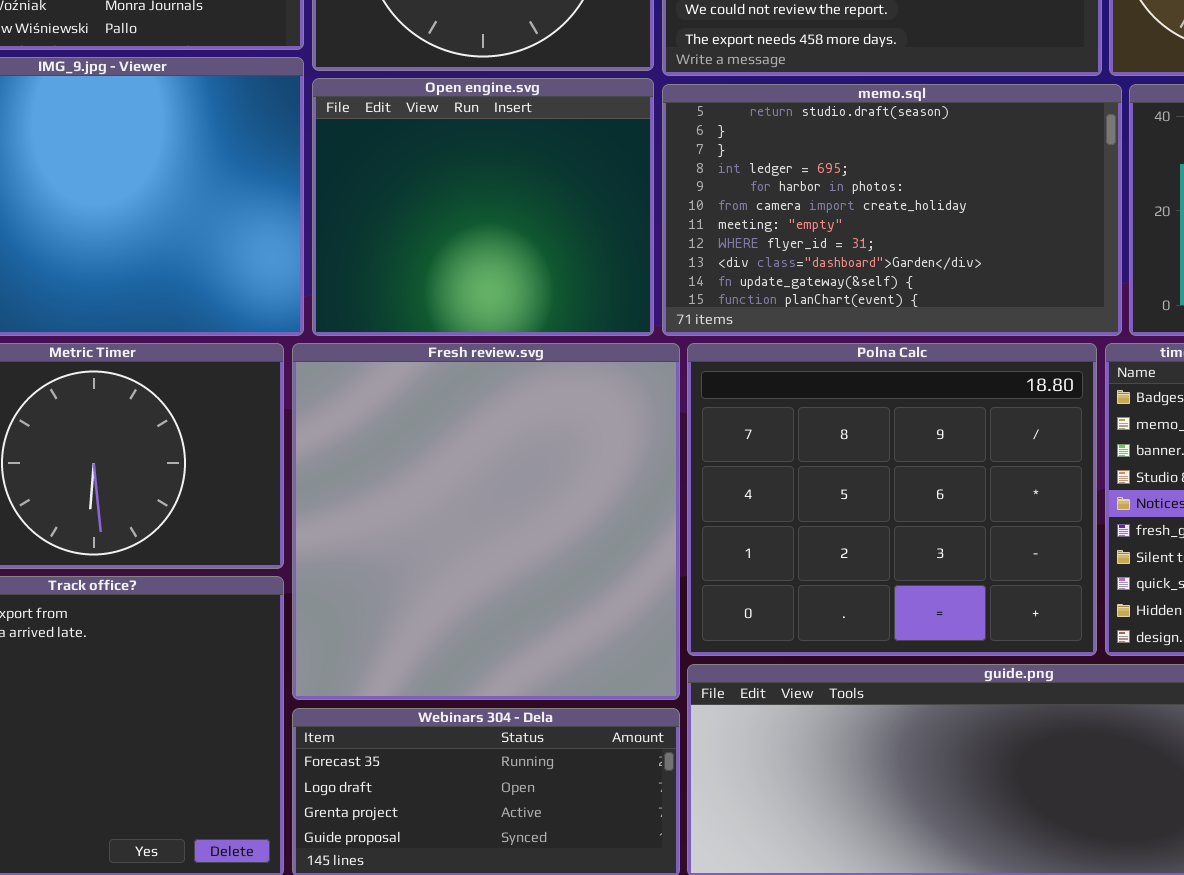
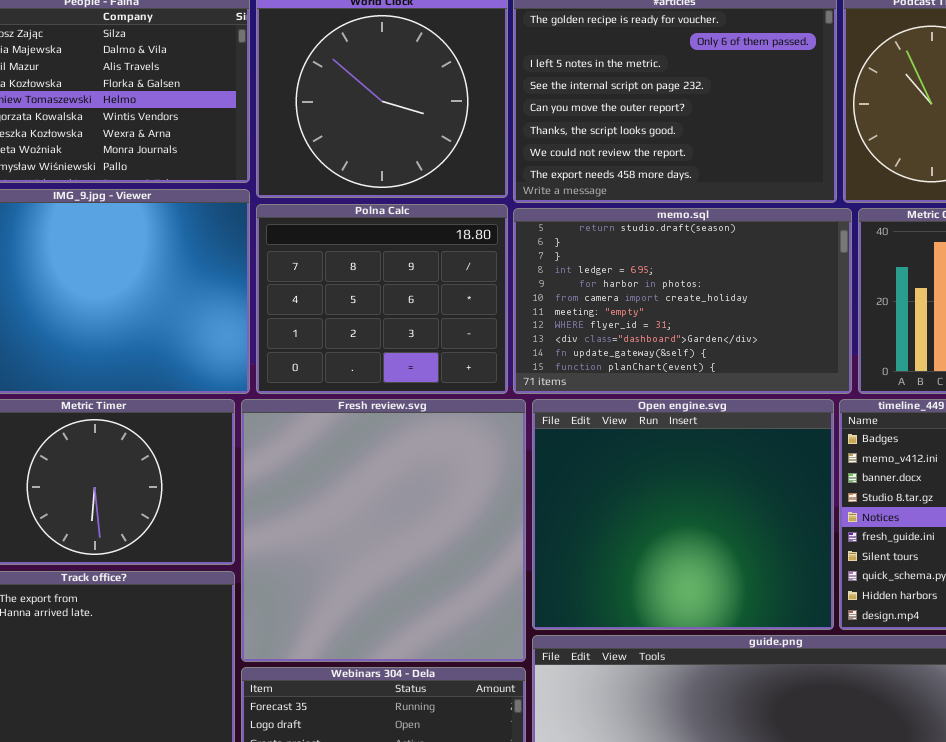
Open engine.svg: [312,78,654,336] -> [532,399,834,630], moved, resized
Polna Calc: [687,343,1097,656] -> [256,204,508,394], moved, resized

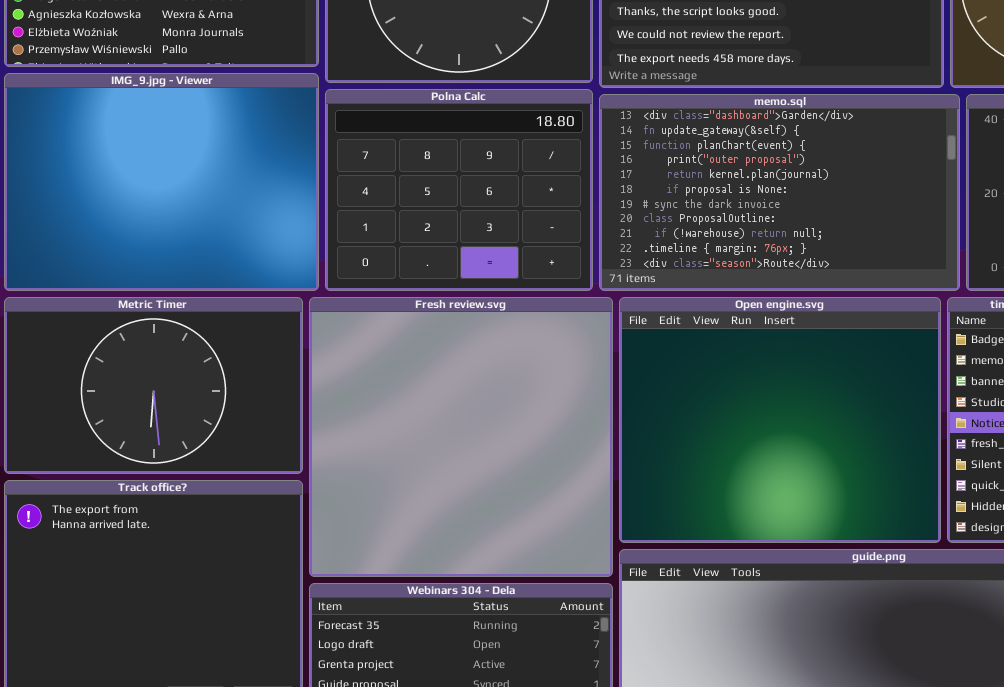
memo.sql: [513,208,852,394] -> [599,94,960,291], scrolled down 8 rows

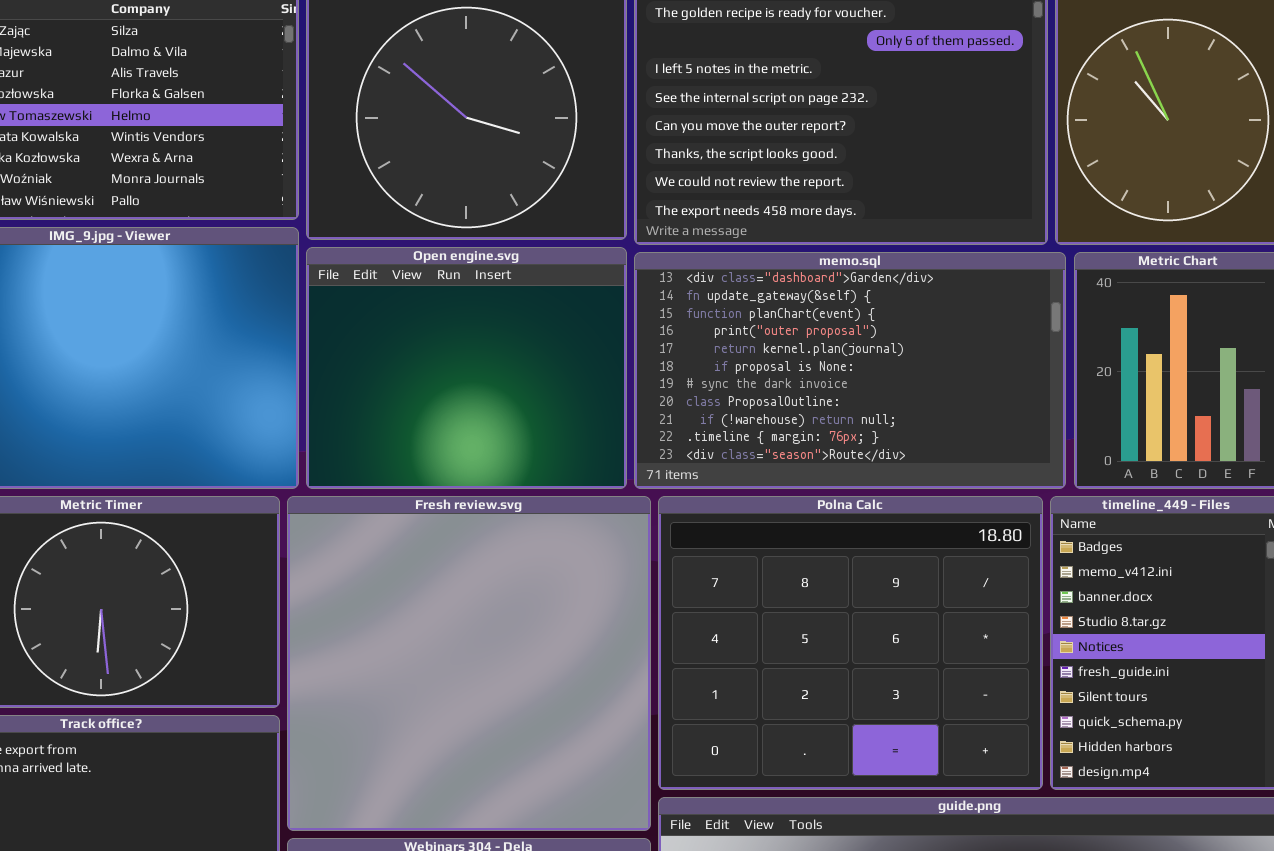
Polna Calc: [325,89,593,291] -> [658,496,1043,790], moved, resized
Open engine.svg: [619,297,941,543] -> [306,247,627,489], moved, resized

